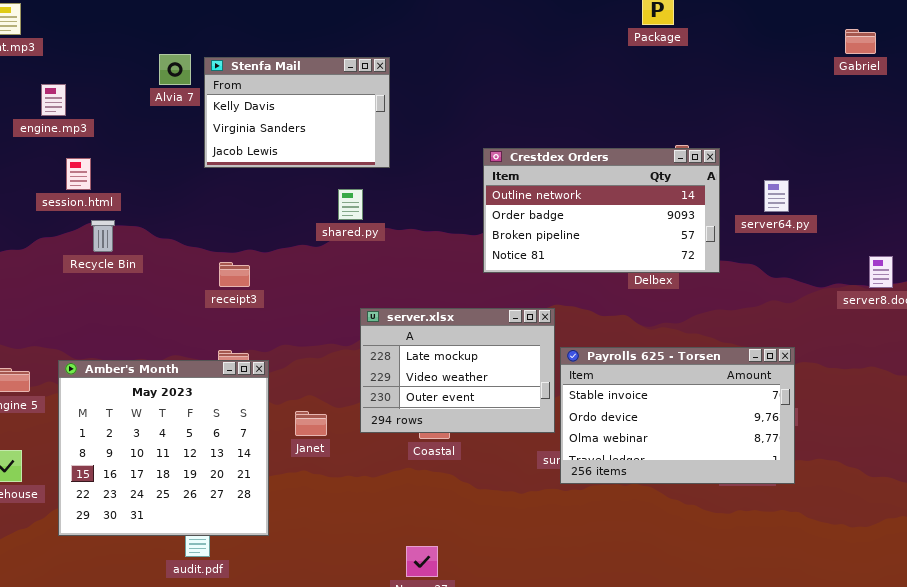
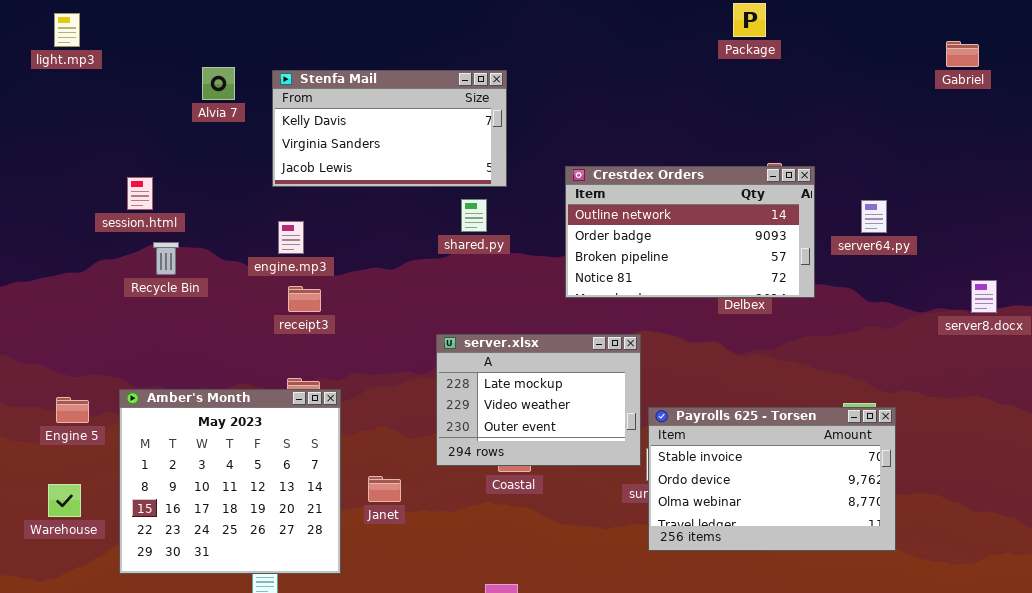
Alvia 7: [159,54,191,85] -> [202,67,235,100], moved
Stenfa Mail: [204,57,390,168] -> [272,70,507,187], resized
engine.mp3: [41,84,66,116] -> [278,221,304,254], moved
shared.py: [338,189,363,220] -> [461,199,487,232], moved
Payrolls 625 - Torsen: [560,347,795,484] -> [648,407,896,551], moved
Janet: [295,411,327,436] -> [368,476,401,502], moved

